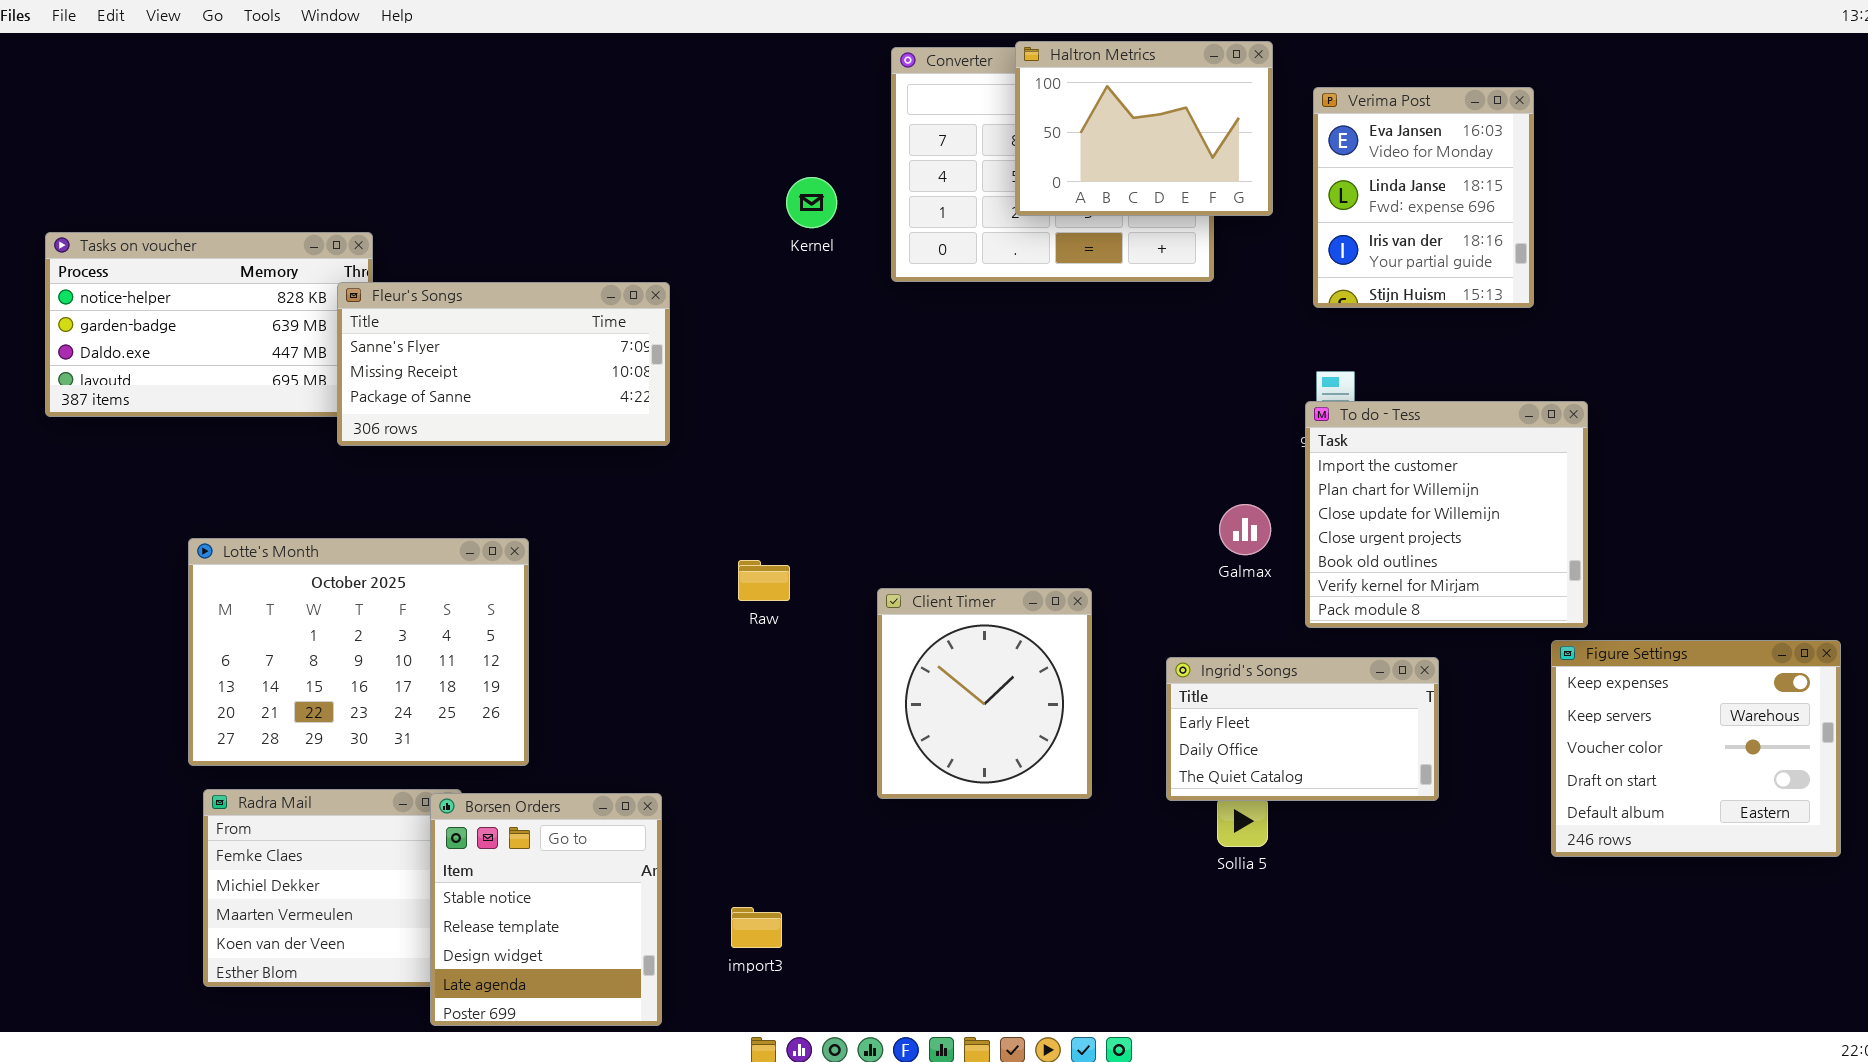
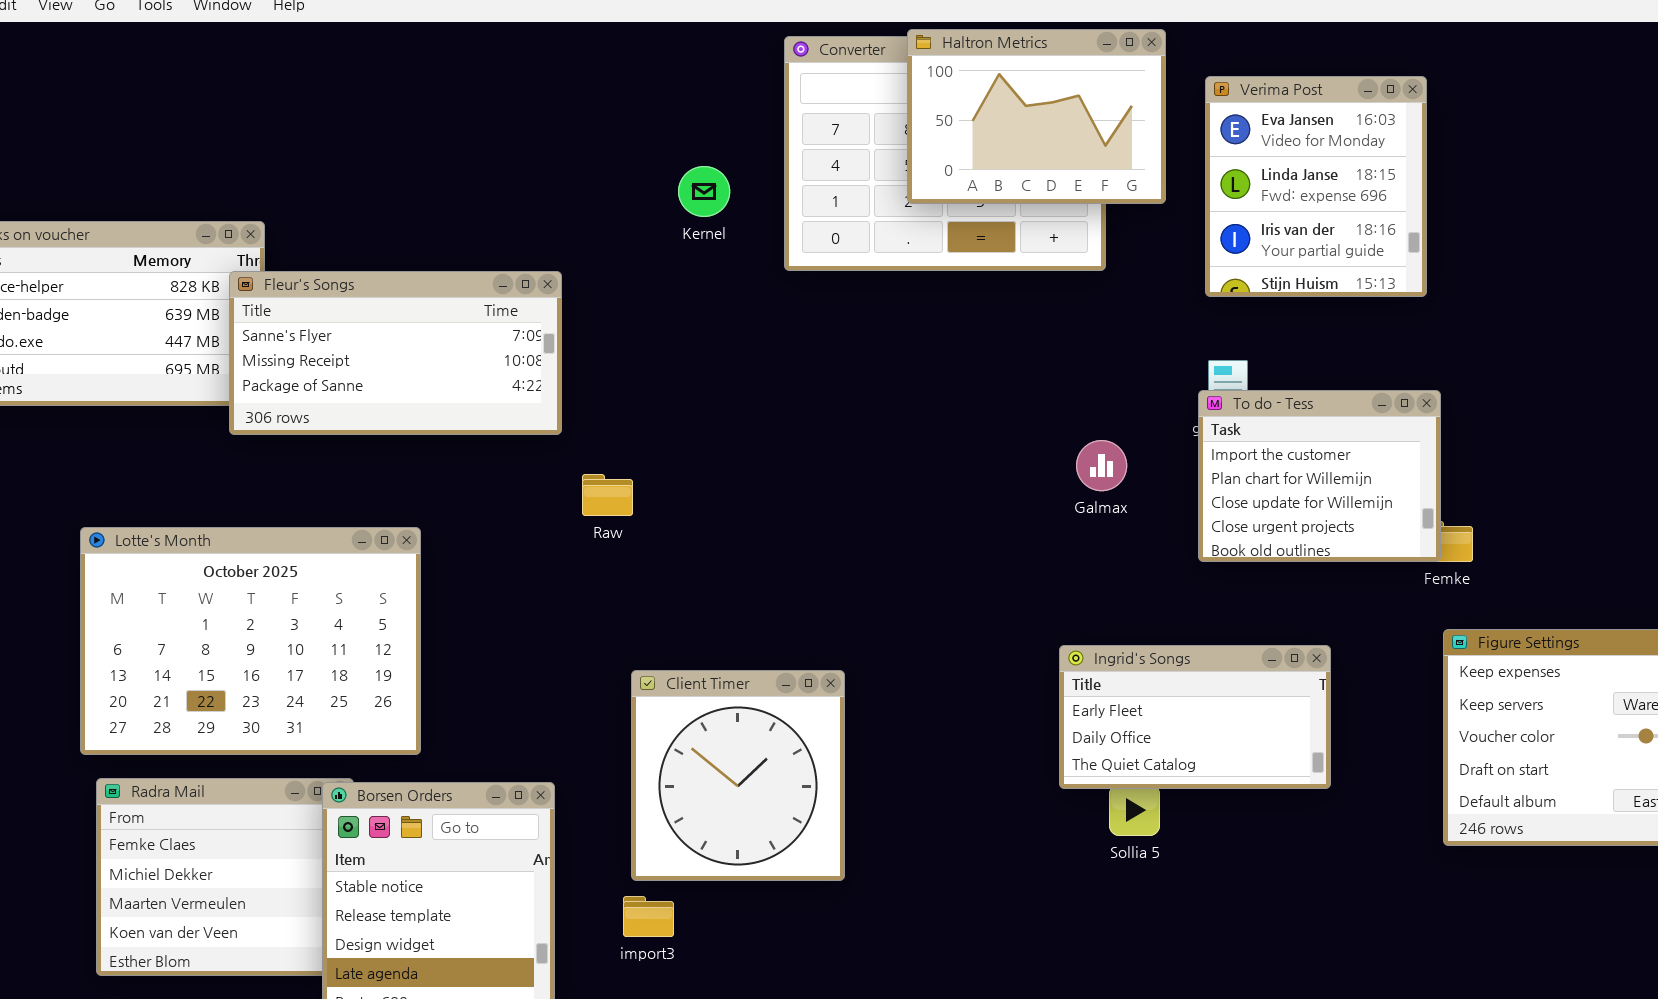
To do - Tess: [1305,401,1588,628] -> [1198,390,1441,562], resized
Galmax: [1219,504,1271,555] -> [1076,440,1127,491], moved
Raw: [738,560,790,601] -> [582,474,633,516], moved
Client Timer: [877,588,1092,799] -> [631,670,845,881], moved

